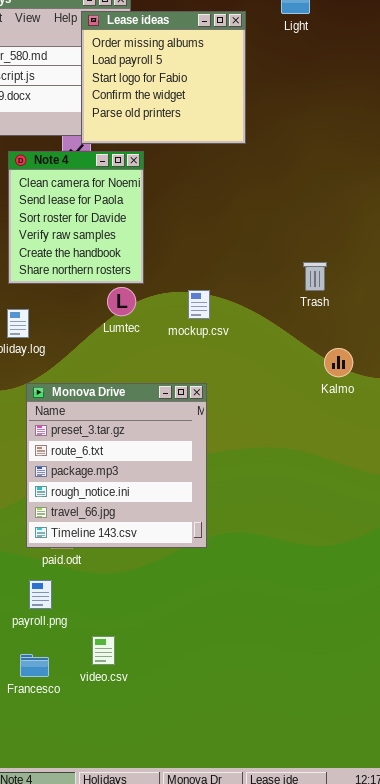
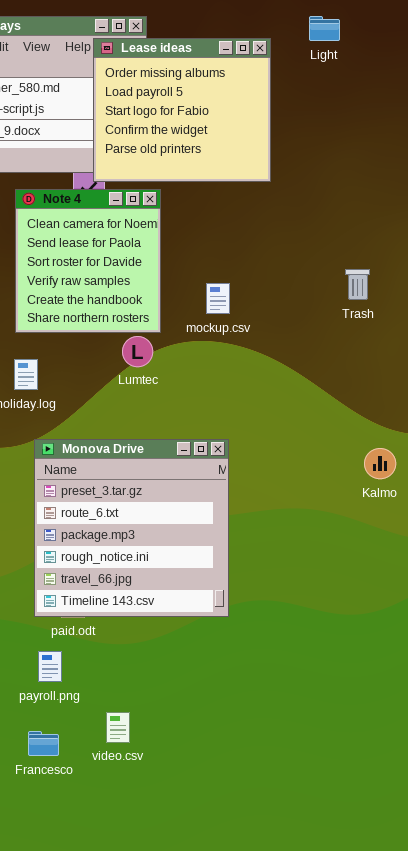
Trash: [303,262,327,291] -> [345,269,370,300], moved
mockup.csv: [188,290,210,319] -> [206,283,230,314], moved
Kalmo: [324,348,353,377] -> [364,448,396,479], moved

